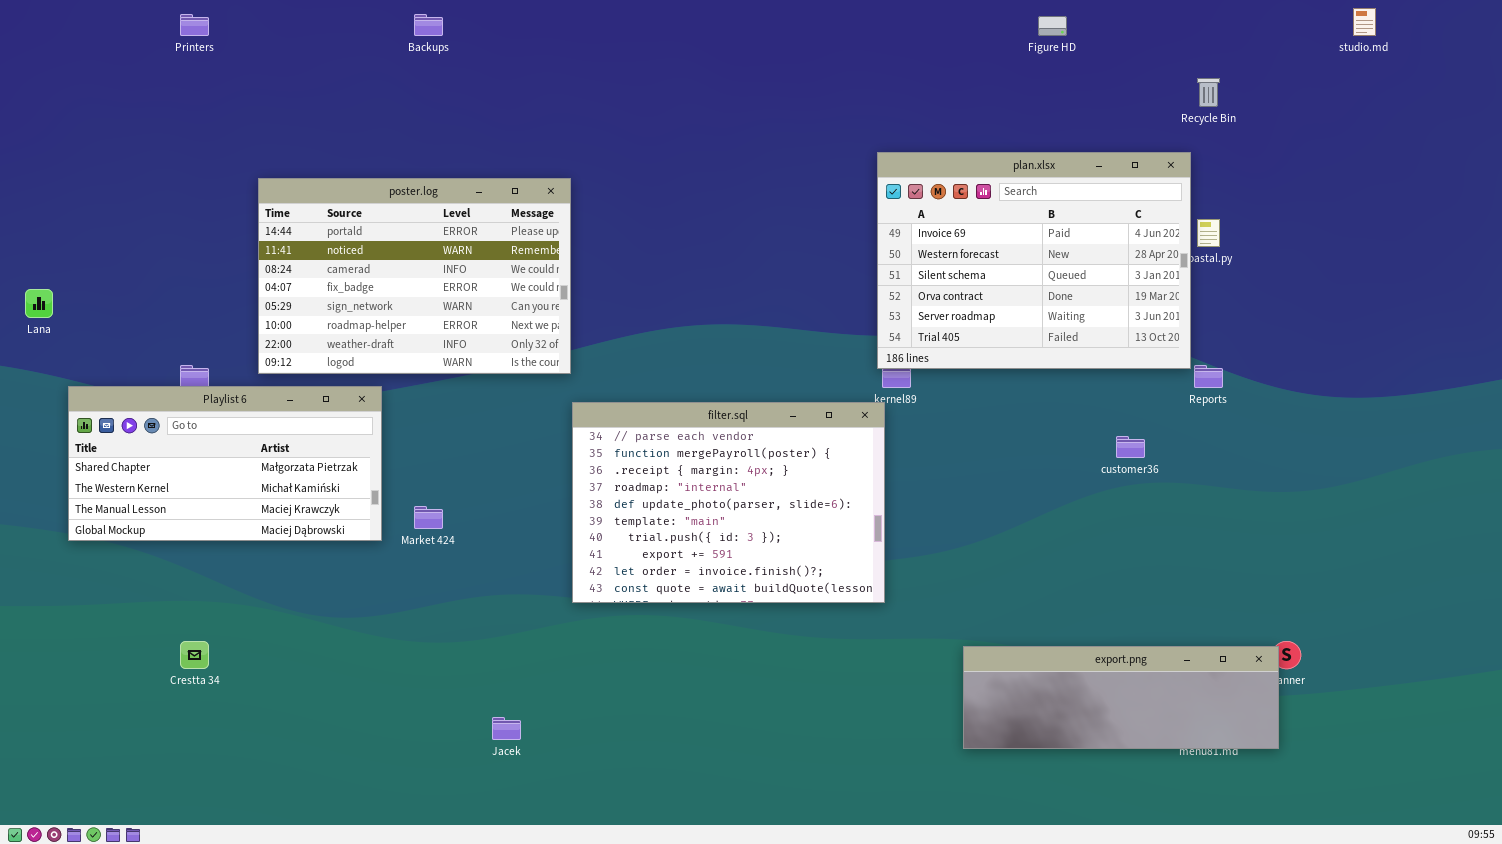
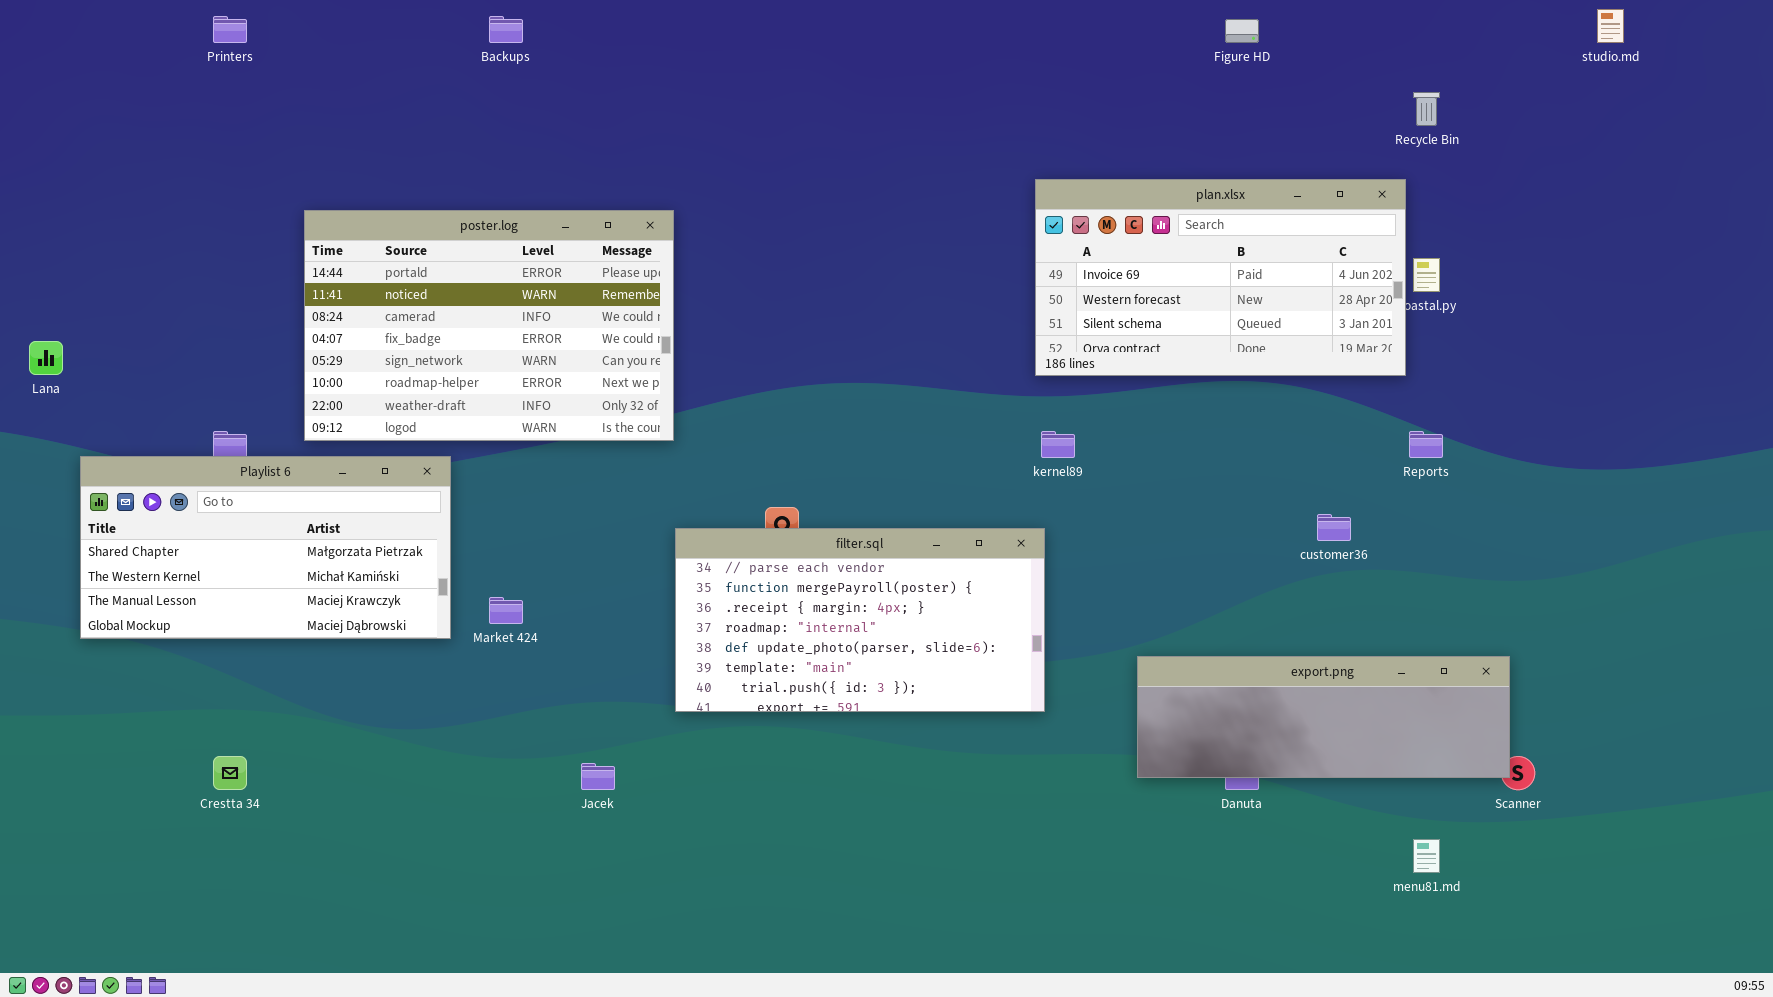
plan.xlsx: [877,152,1191,369] -> [1035,179,1406,376], resized
filter.sql: [572,402,885,603] -> [675,528,1045,712], resized
export.png: [963,646,1279,749] -> [1137,656,1510,778], moved
Jacek: [492,717,521,740] -> [581,763,615,790], moved

